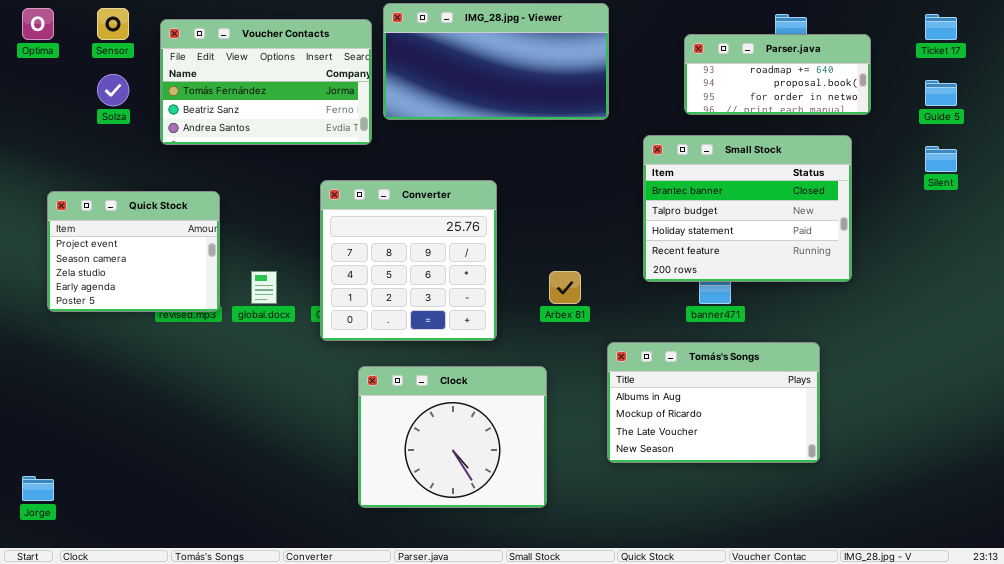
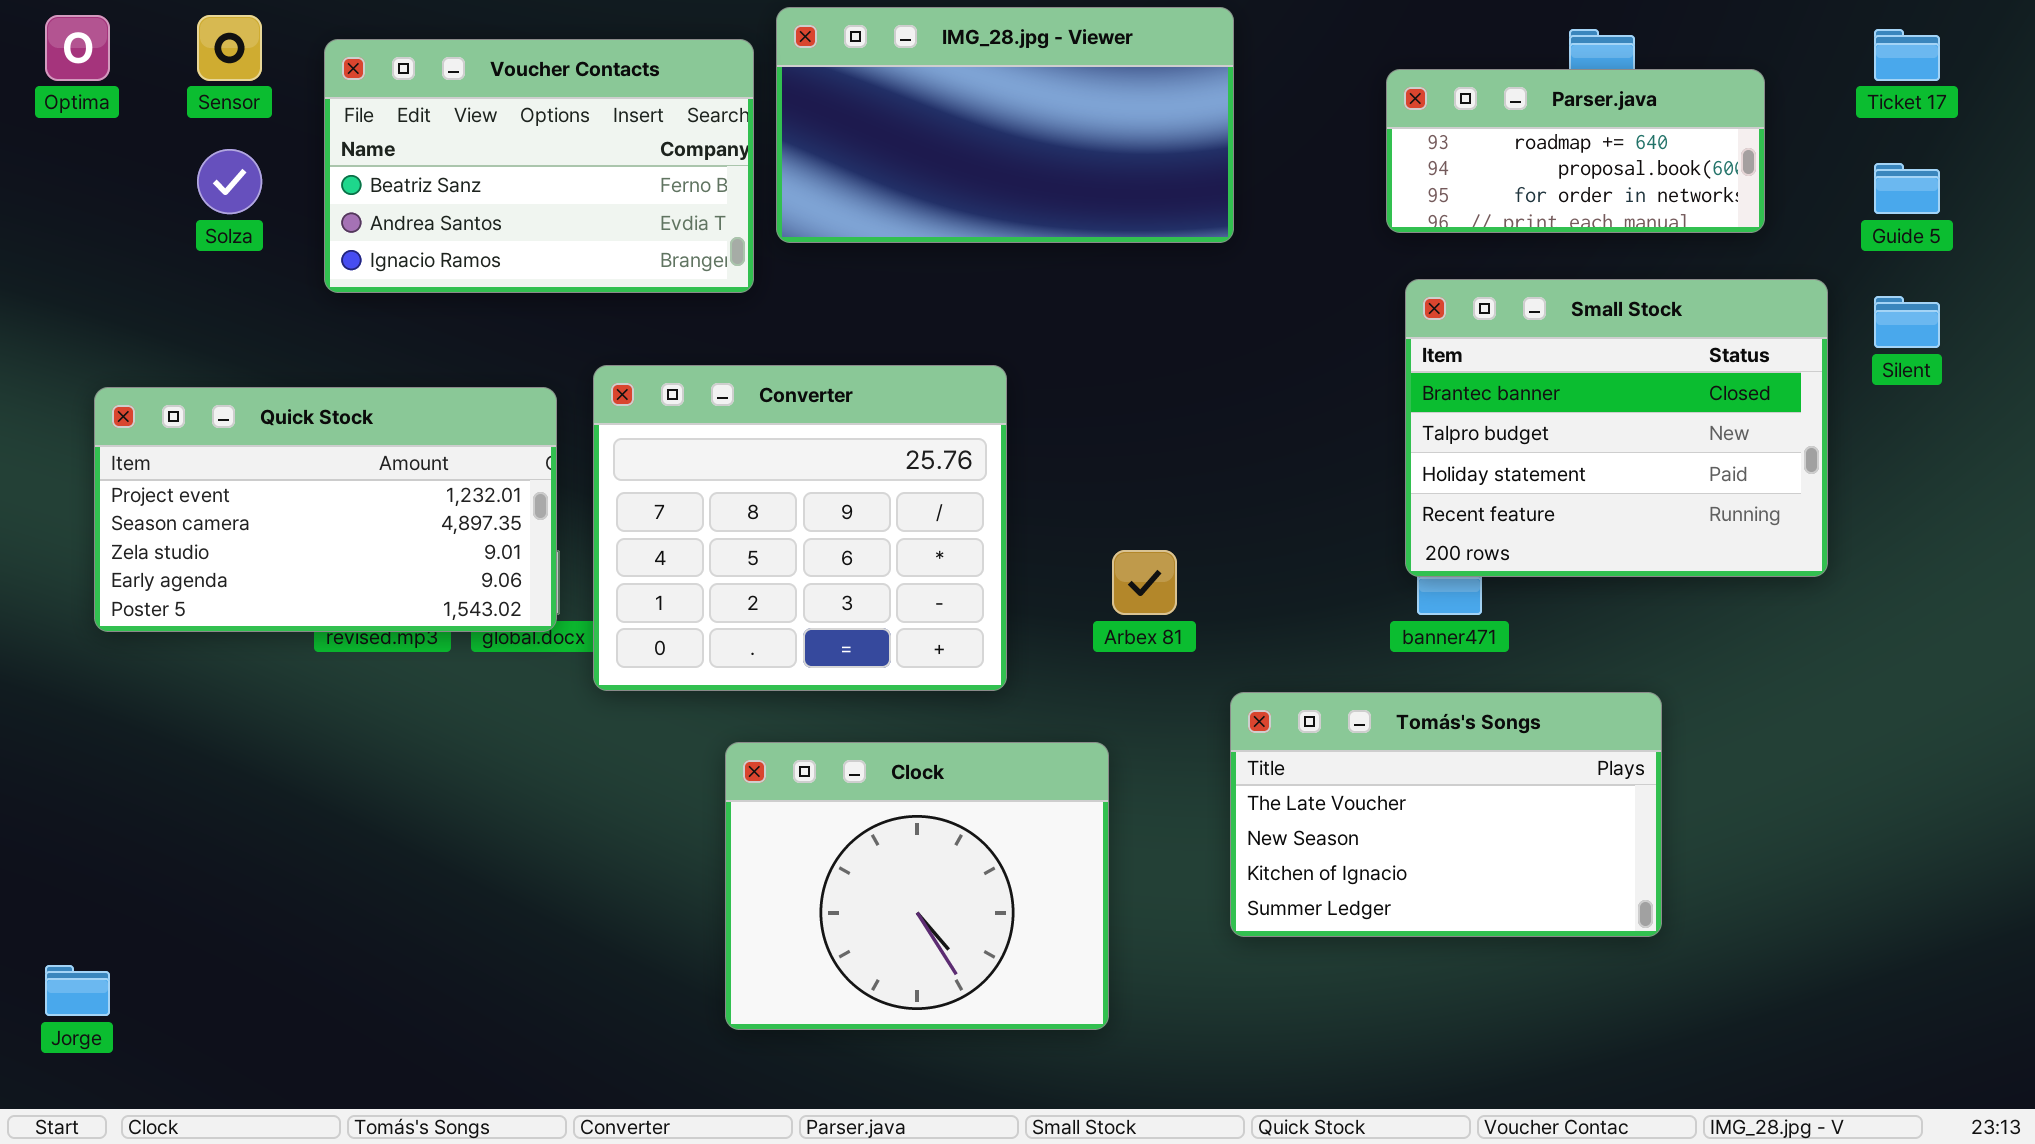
Voucher Contacts: [160,19,372,145] -> [324,39,754,293], scrolled down 1 row
Small Stock: [643,135,852,282] -> [1405,279,1828,577], moved
Converter: [320,180,497,341] -> [593,365,1007,691], resized
Quick Stock: [47,191,220,312] -> [94,387,557,632], resized
Tomás's Songs: [607,342,820,463] -> [1230,692,1662,937], scrolled down 2 rows

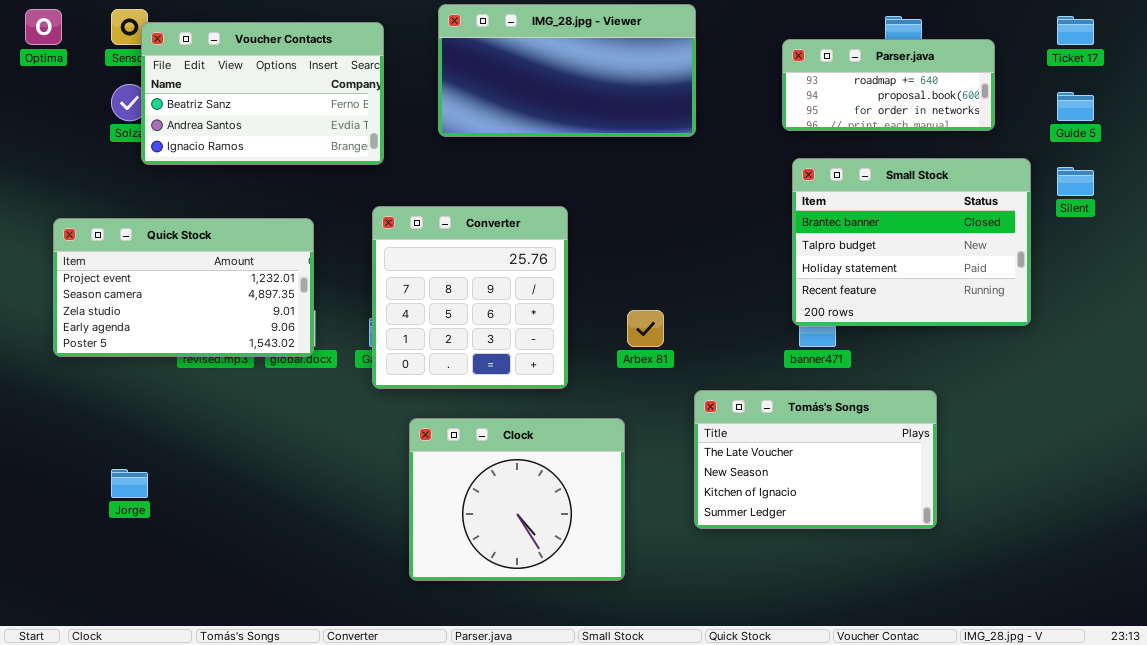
Voucher Contacts: [324,39,754,293] -> [141,22,384,165], moved
Converter: [593,365,1007,691] -> [372,206,568,389], resized
Jorge: [45,965,110,1016] -> [111,469,148,498], moved

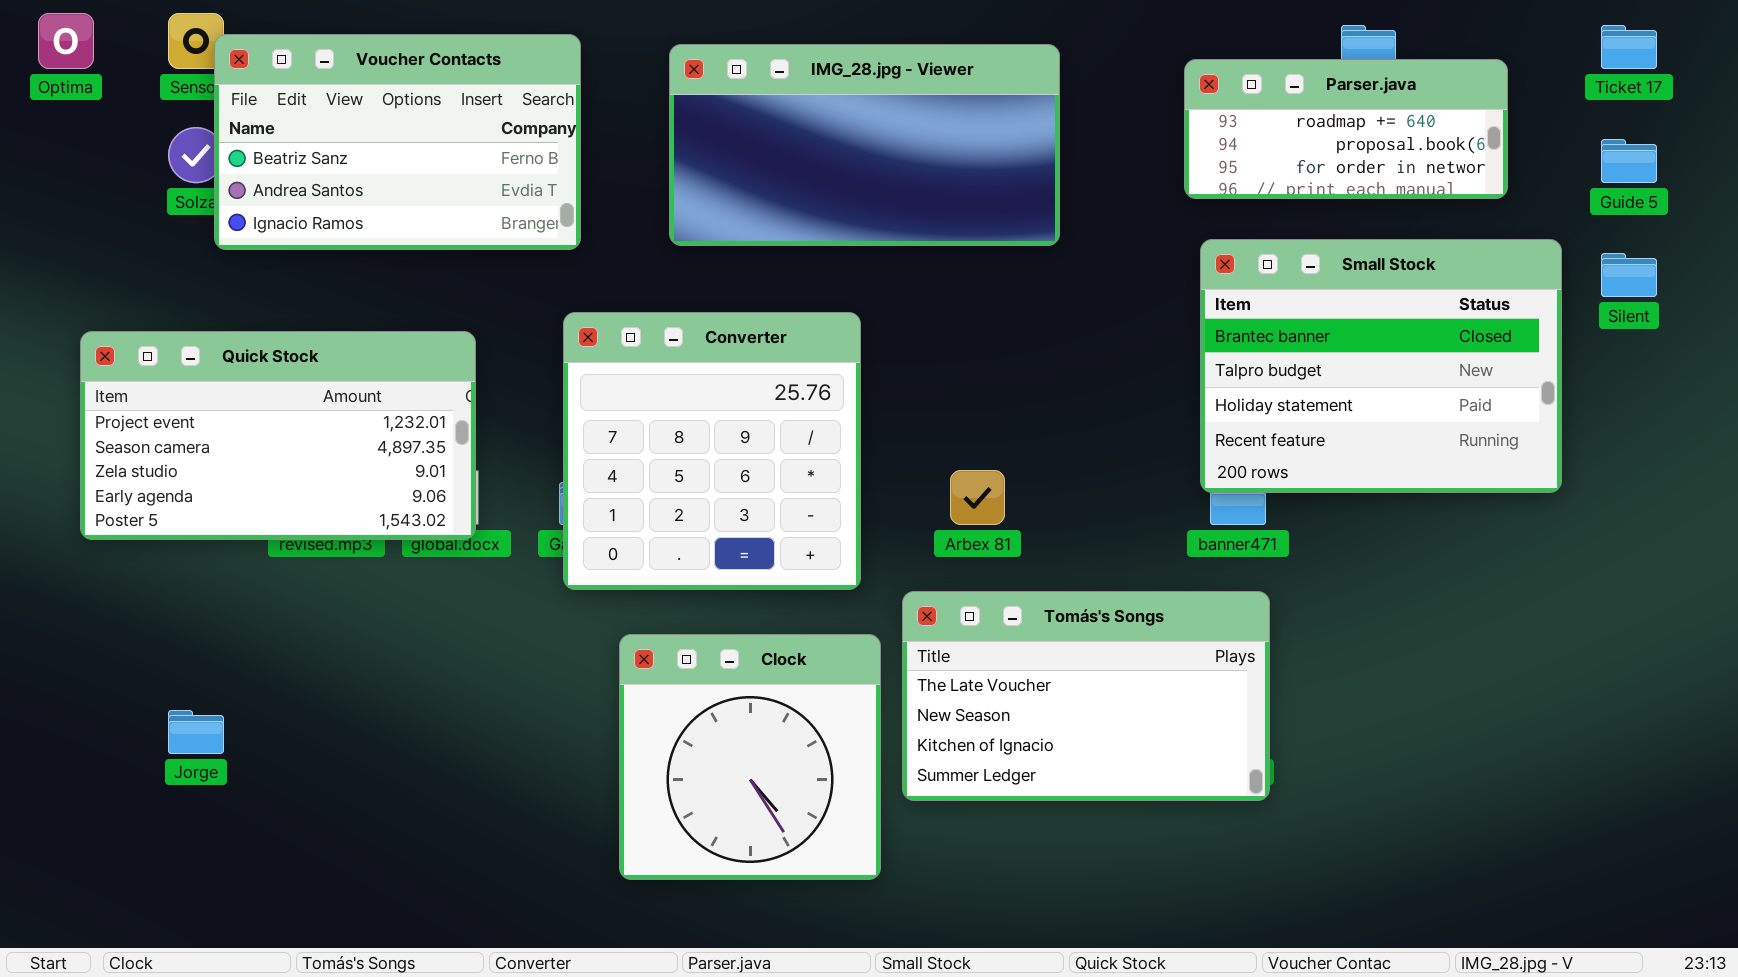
IMG_28.jpg - Viewer: [438,4,696,137] -> [669,44,1060,246], moved
Tomás's Songs: [694,390,937,529] -> [902,591,1270,801], moved
Clock: [409,418,625,581] -> [619,634,881,880], resized

